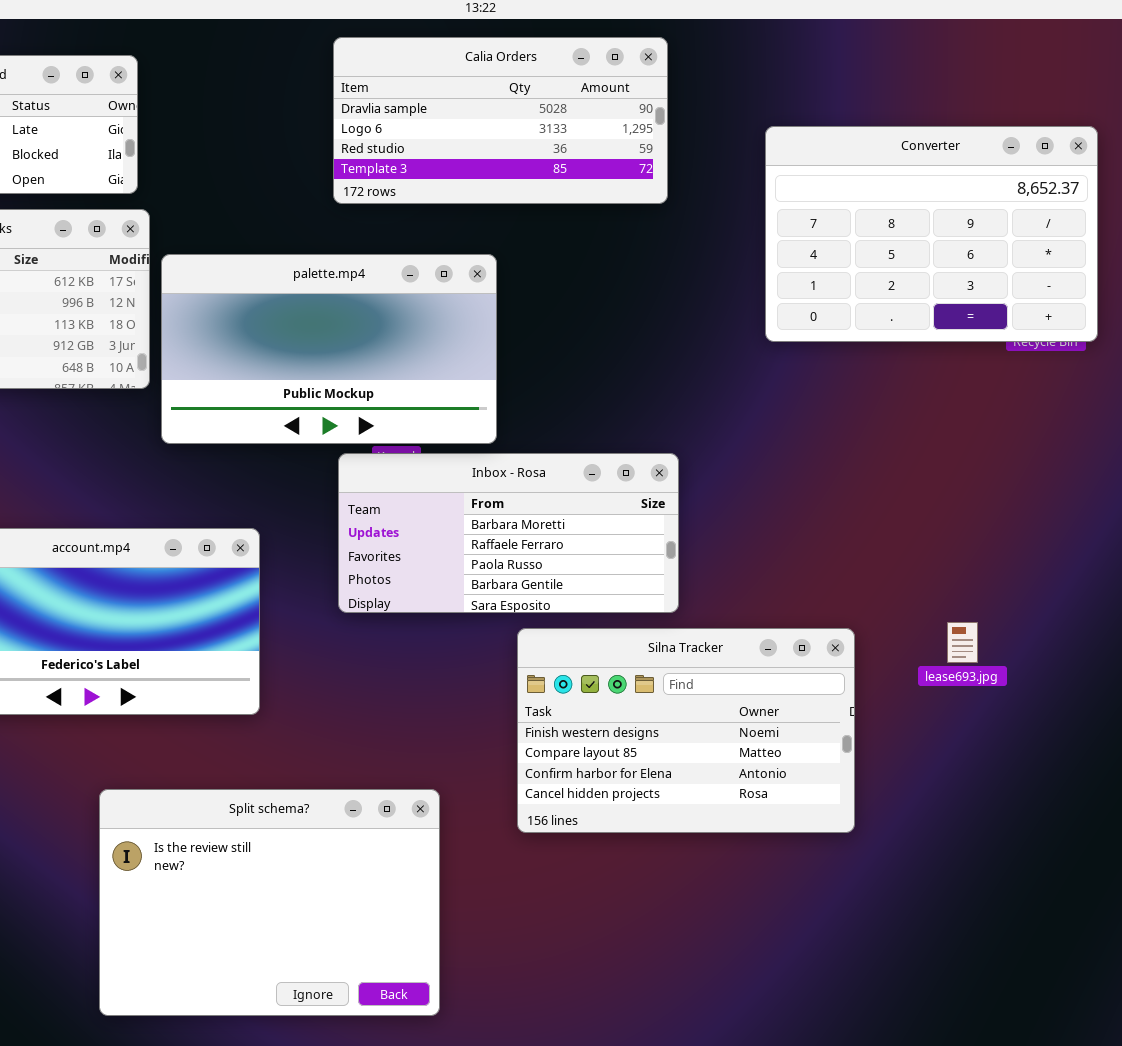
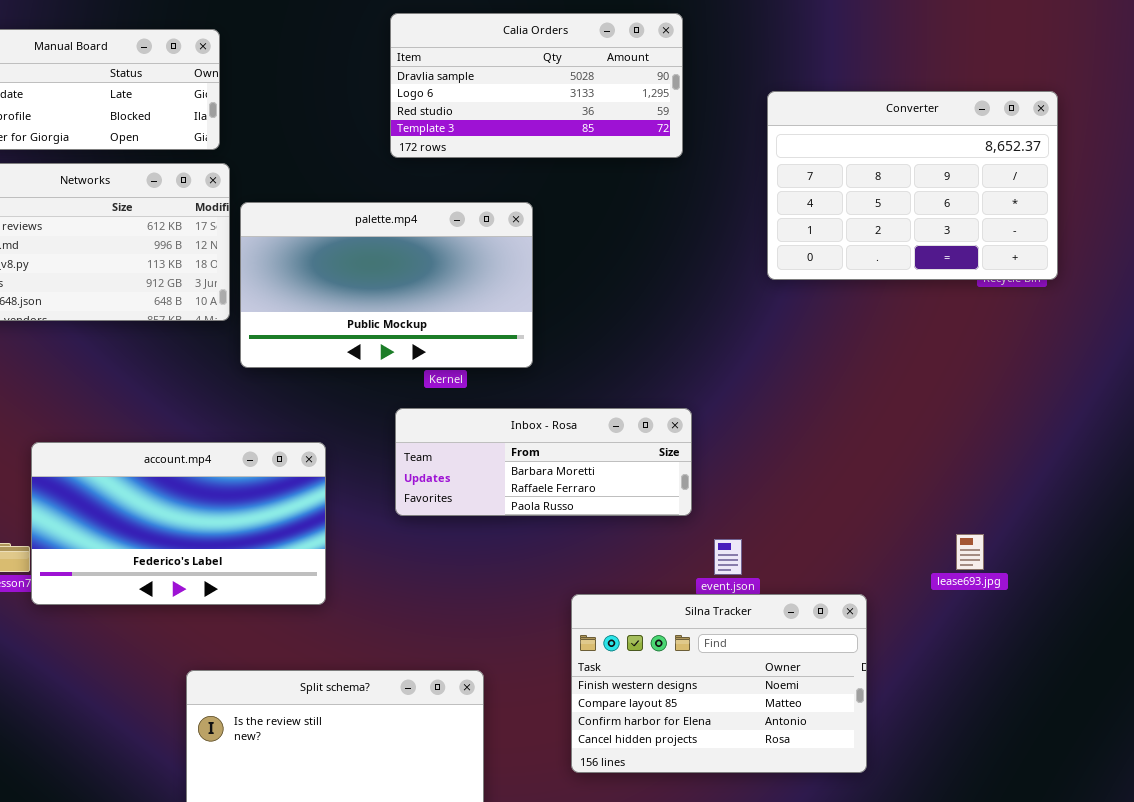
Inbox - Rosa: [338,453,679,613] -> [395,408,692,516], resized
lease693.jpg: [947,622,978,663] -> [956,534,984,570], moved
Silna Tracker: [517,628,855,833] -> [571,594,867,773], moved

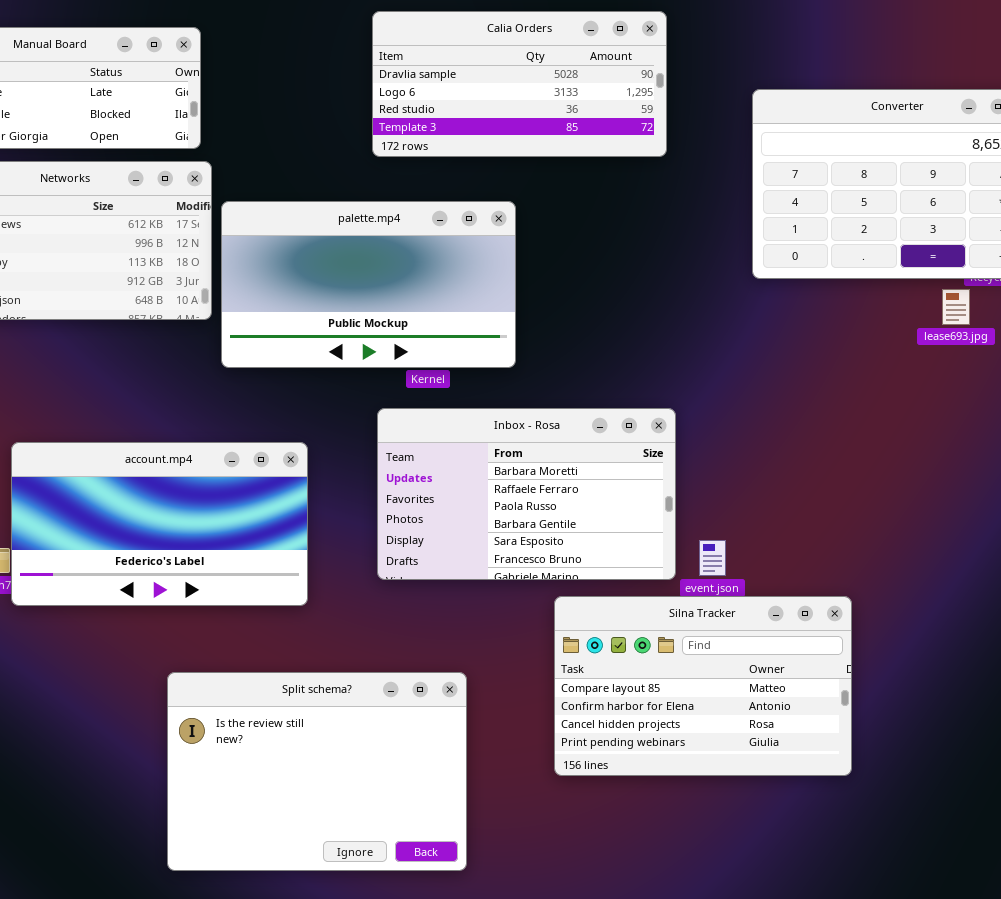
Inbox - Rosa: [395,408,692,516] -> [377,408,676,580], resized
lease693.jpg: [956,534,984,570] -> [942,289,970,325], moved
Silna Tracker: [571,594,867,773] -> [554,596,852,776], scrolled down 1 row

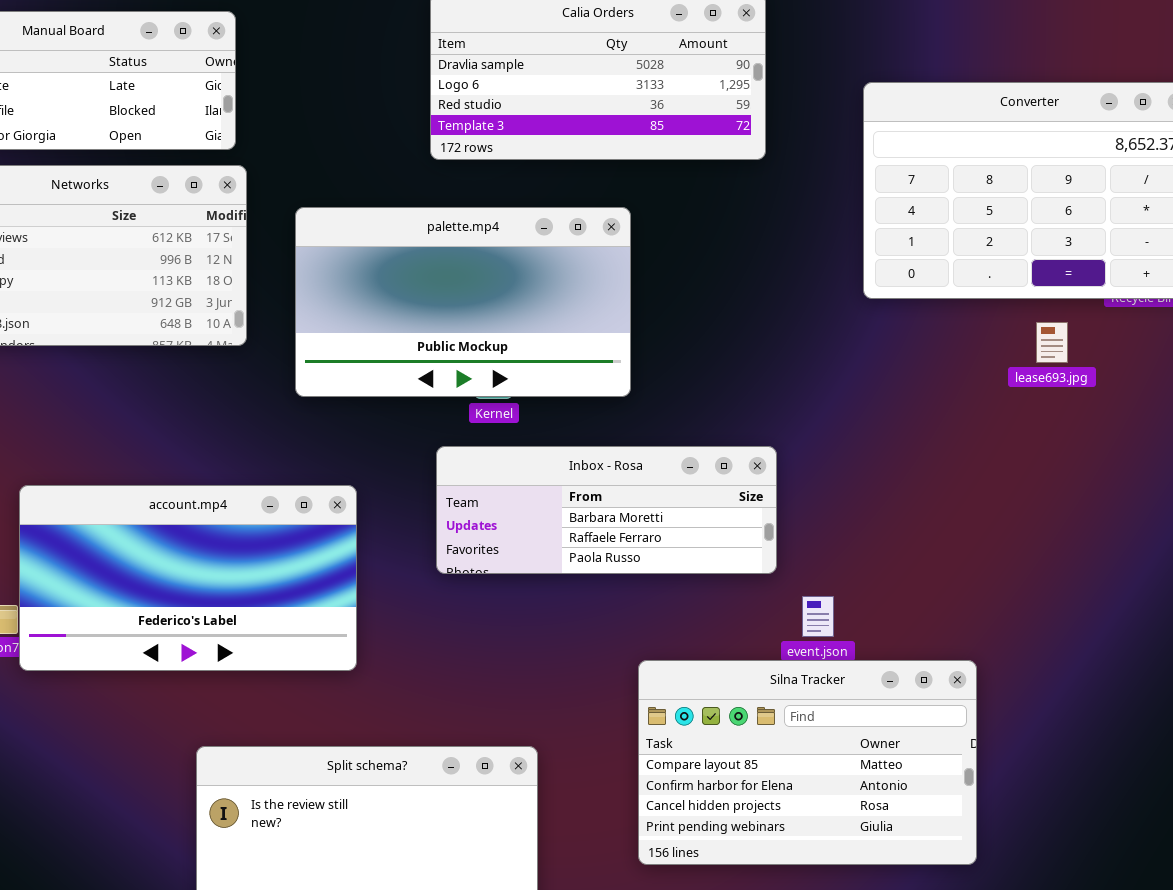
palette.mp4: [221,201,516,368] -> [295,207,631,397], moved
lease693.jpg: [942,289,970,325] -> [1036,322,1068,363], moved
Inbox - Rosa: [377,408,676,580] -> [436,446,777,574], resized

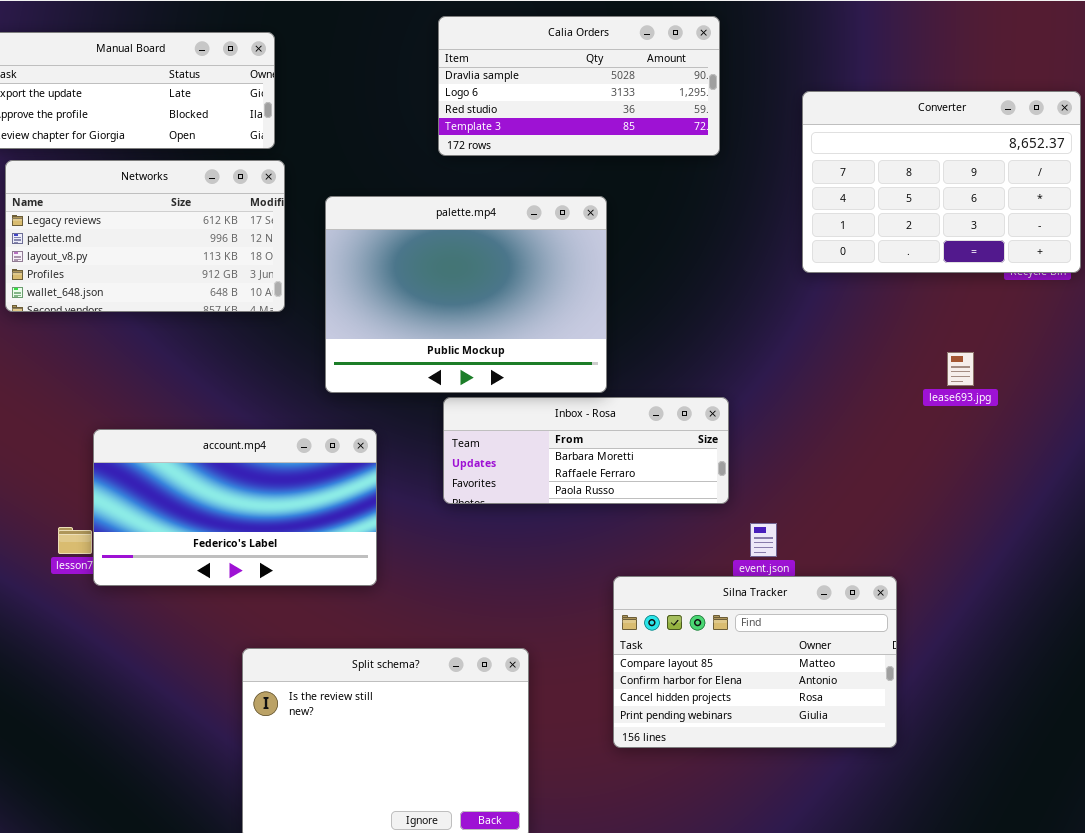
palette.mp4: [295,207,631,397] -> [325,196,607,393], resized
lease693.jpg: [1036,322,1068,363] -> [947,352,974,386], moved

